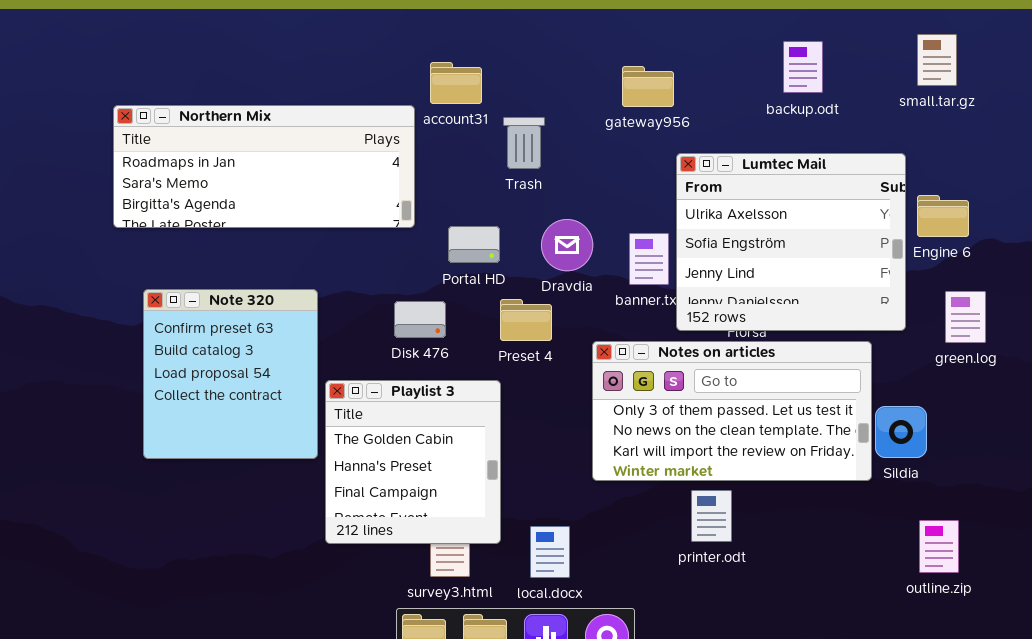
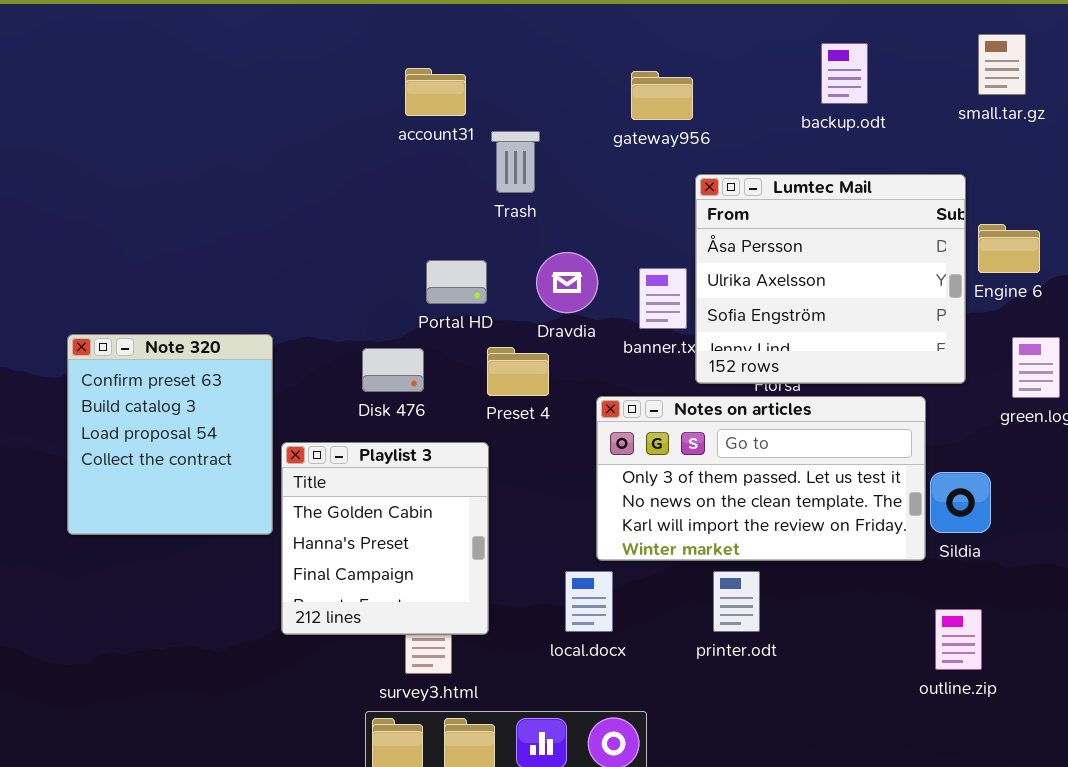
Northern Mix: [113,105,415,228] -> none, closed
Lumtec Mail: [676,153,906,331] -> [695,174,966,384], scrolled up 1 row
outline.zip: [919,520,959,573] -> [935,609,982,670], moved
local.docx: [530,526,570,578] -> [565,571,613,632], moved

